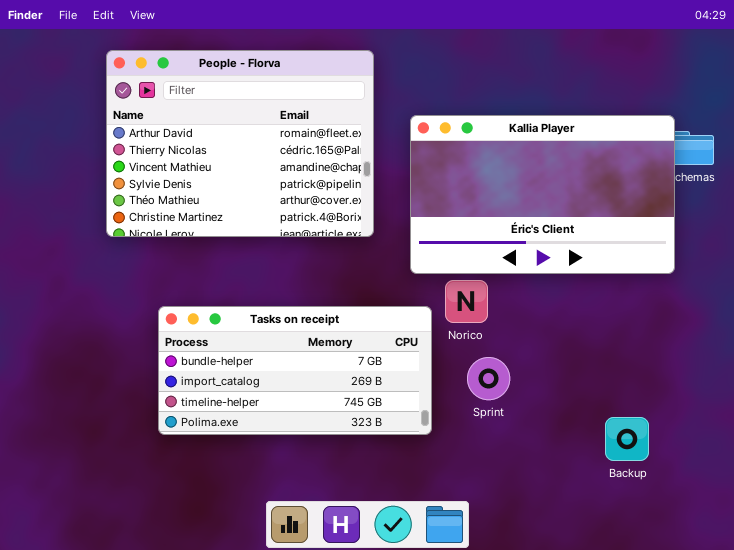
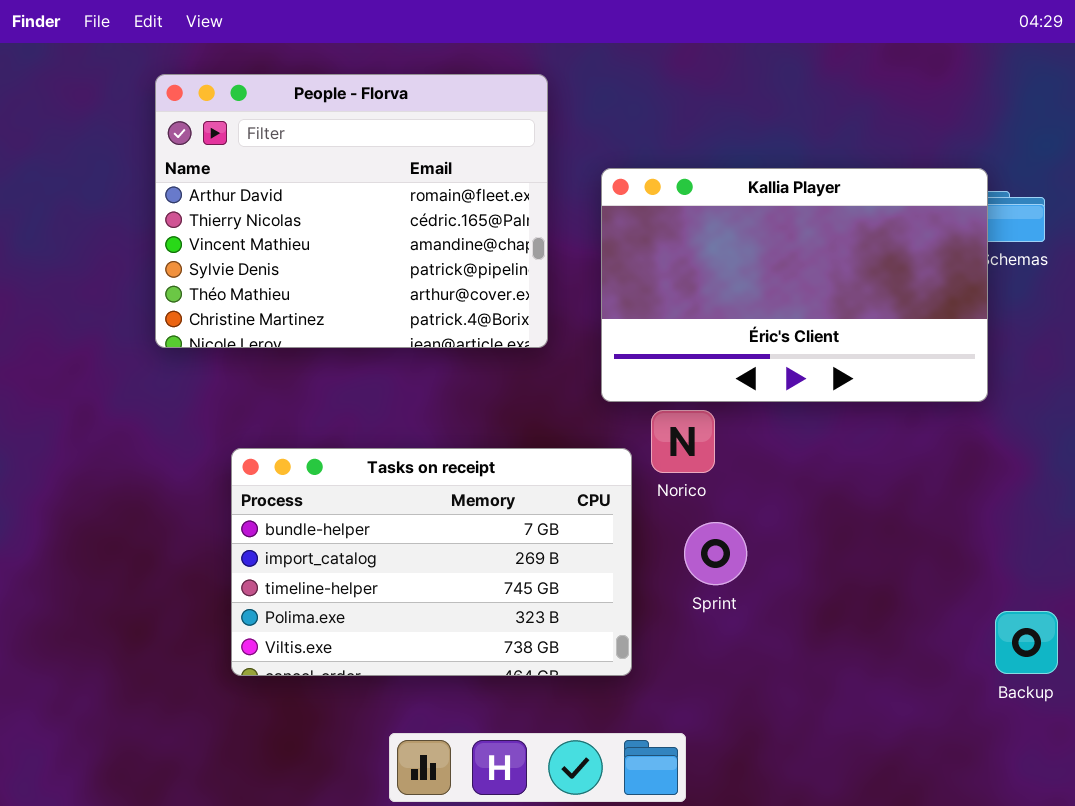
Tasks on receipt: [158,306,432,435] -> [231,448,632,676], resized
Backup: [605,417,649,461] -> [995,611,1058,674], moved

